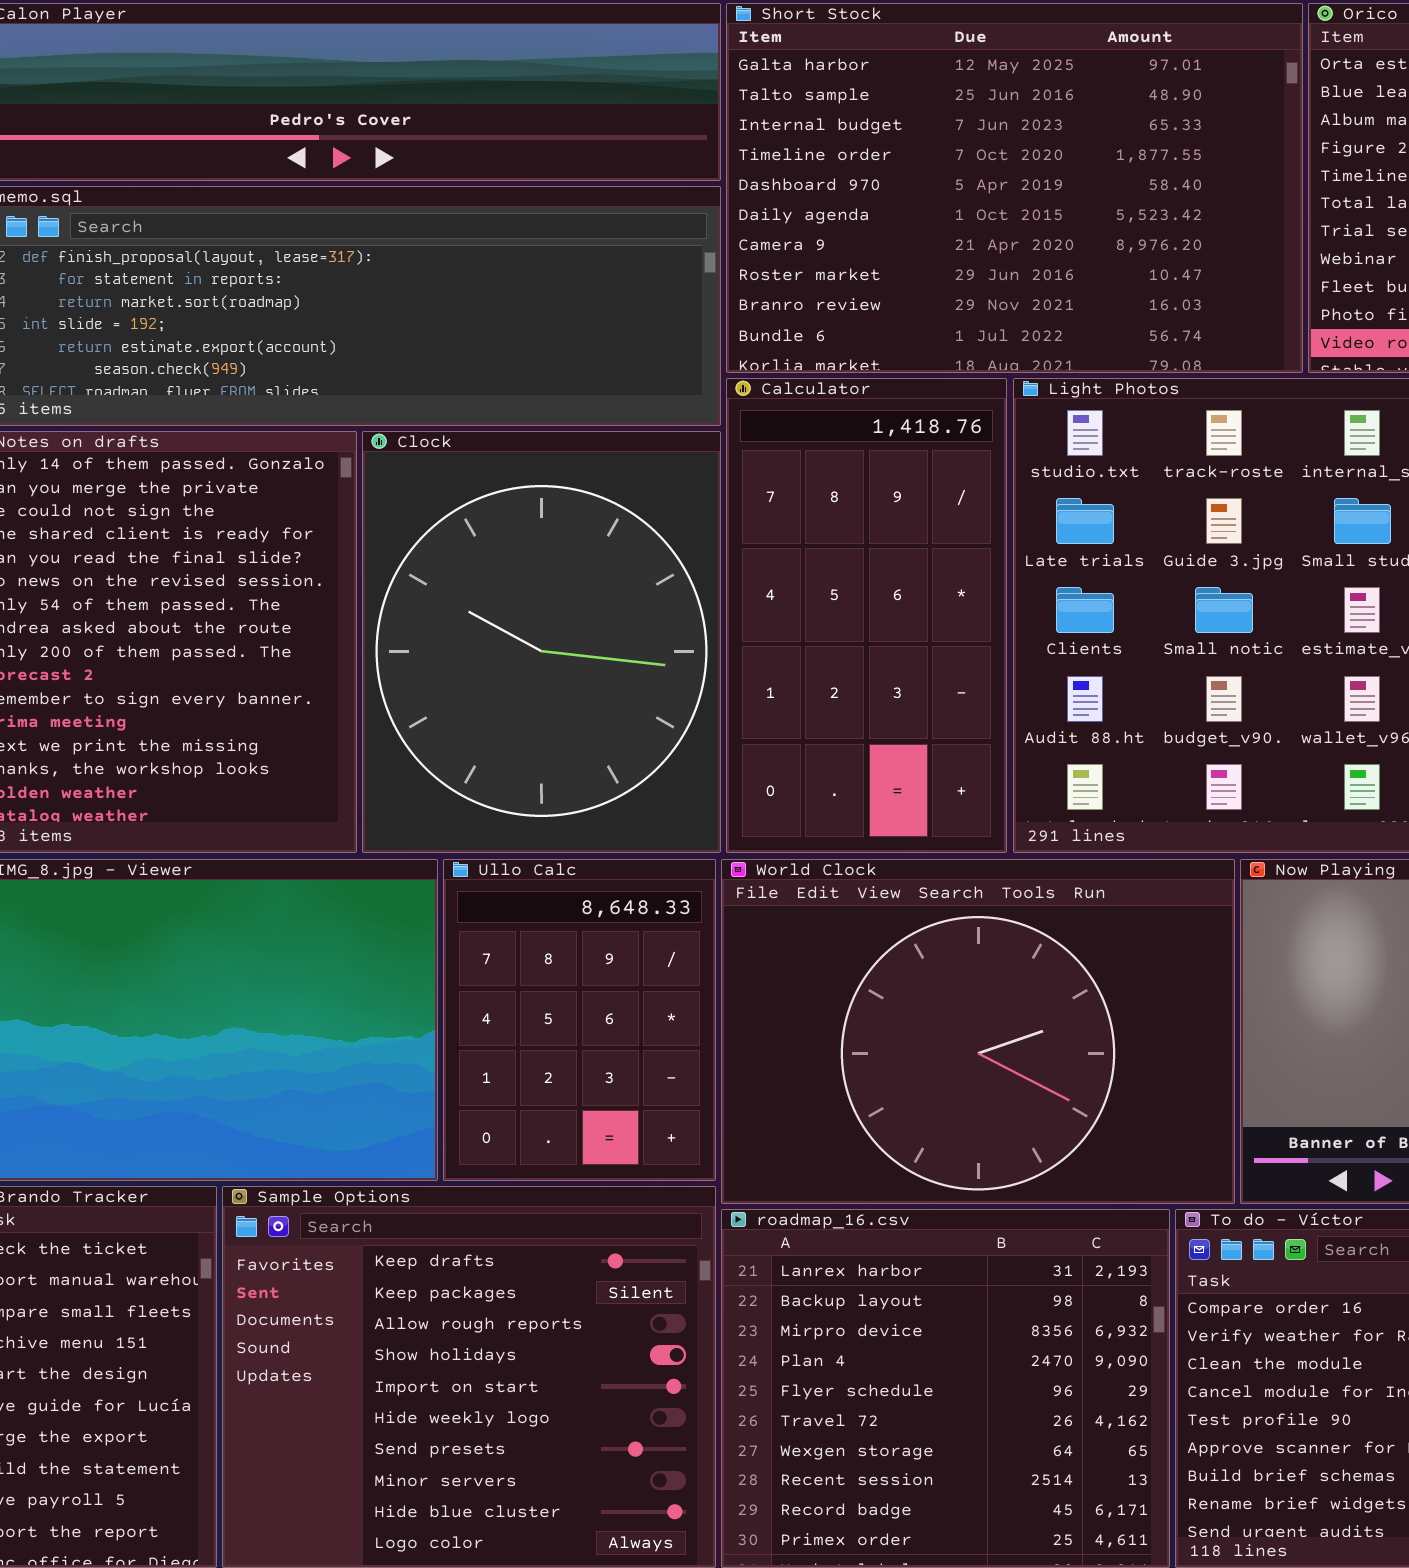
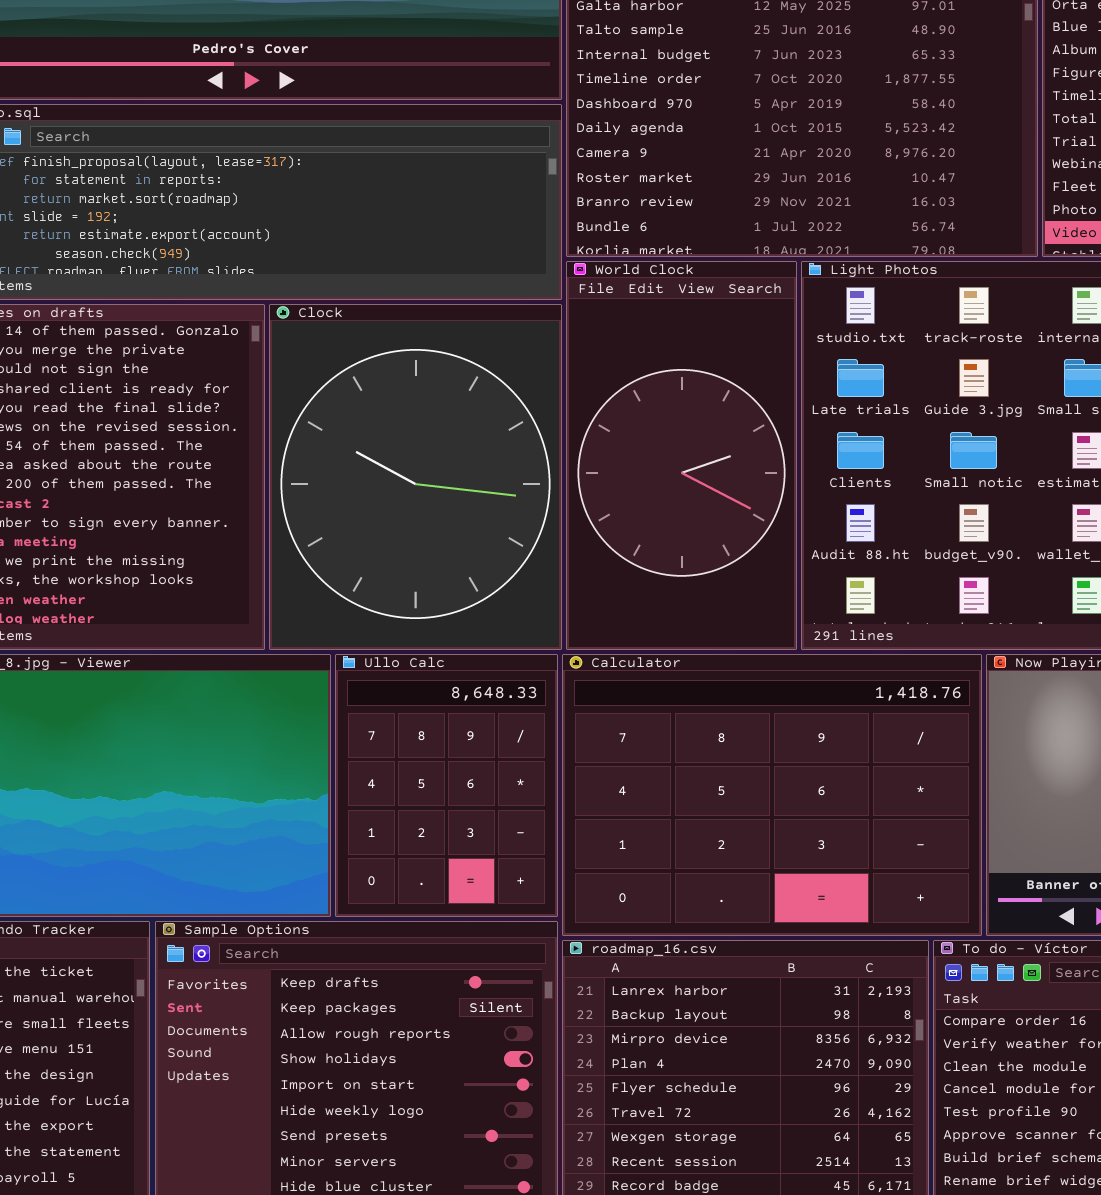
Calculator: [726,378,1007,853] -> [562,654,982,936], moved, resized
World Clock: [721,859,1235,1204] -> [566,261,797,650], moved, resized

